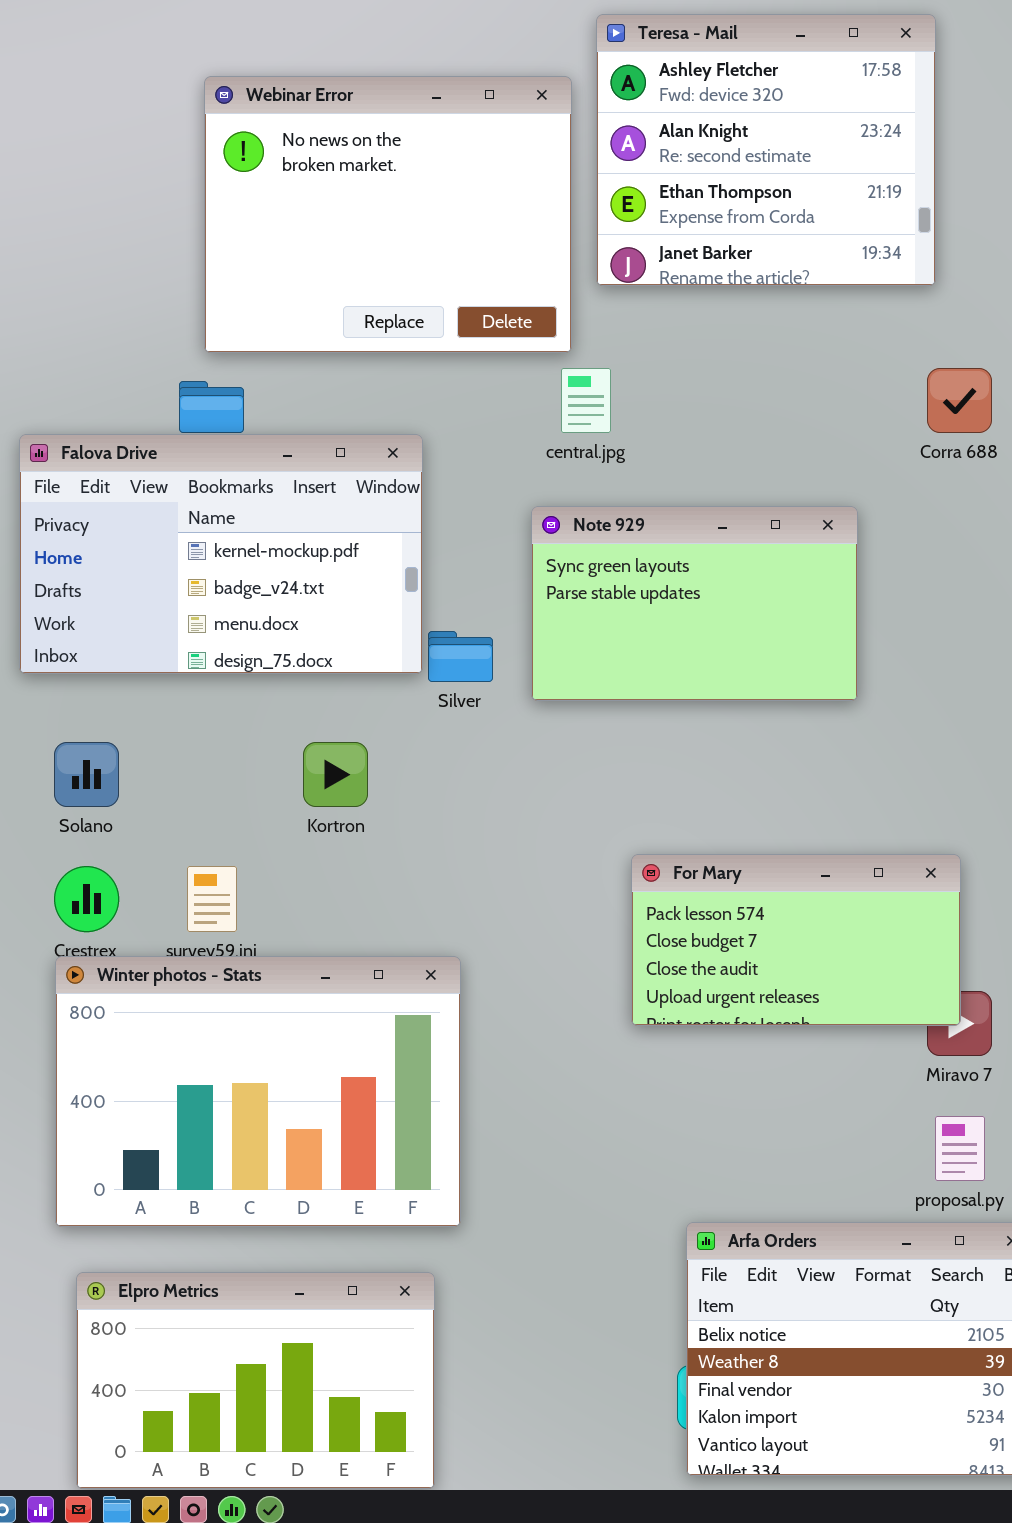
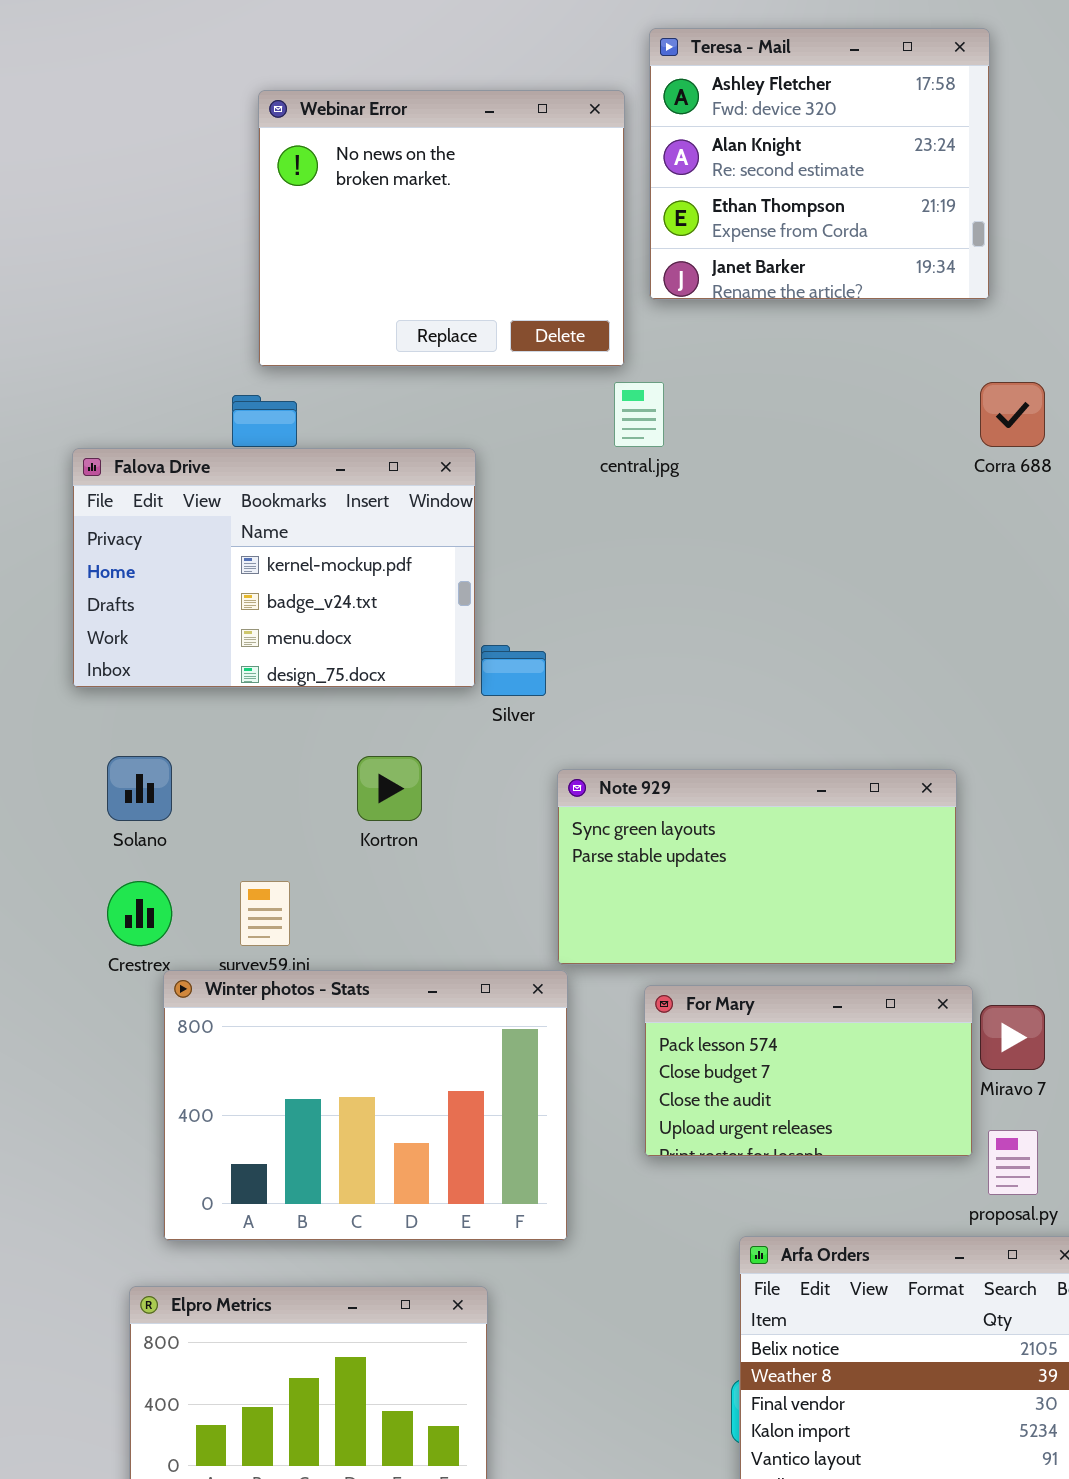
Note 929: [531,506,858,701] -> [557,769,957,965], moved, resized
For Mary: [631,854,961,1026] -> [644,985,973,1157], moved
Winter photos - Stats: [55,956,461,1227] -> [163,970,568,1241], moved

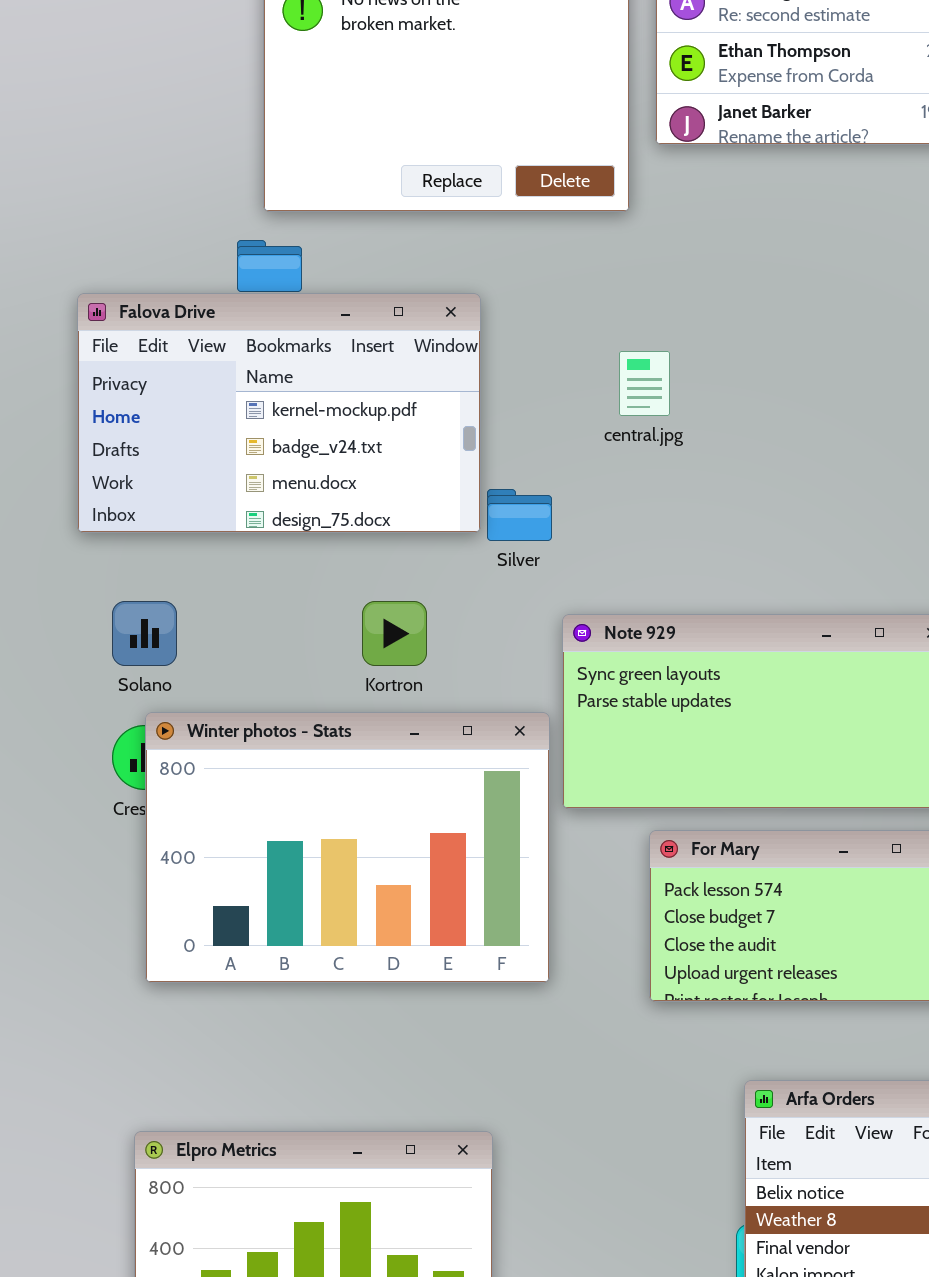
central.jpg: [614,382,664,447] -> [619,351,670,416], moved
Winter photos - Stats: [163,970,568,1241] -> [145,712,550,983], moved

